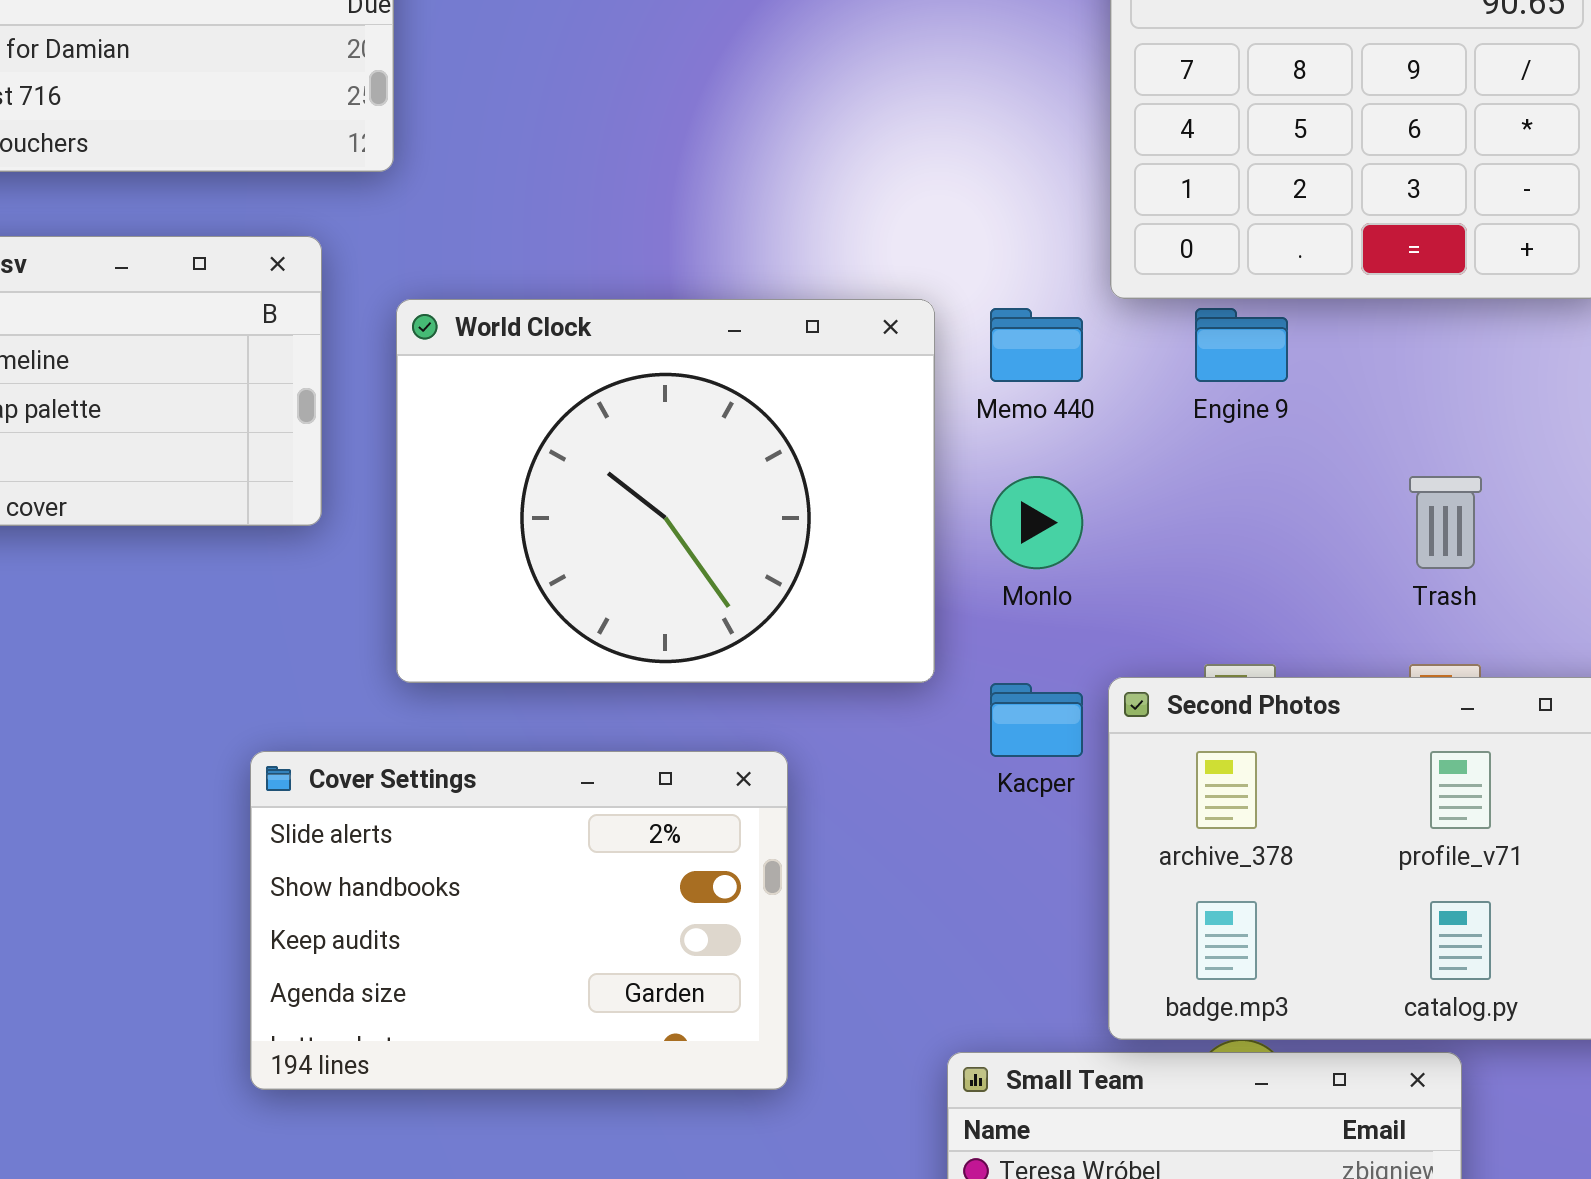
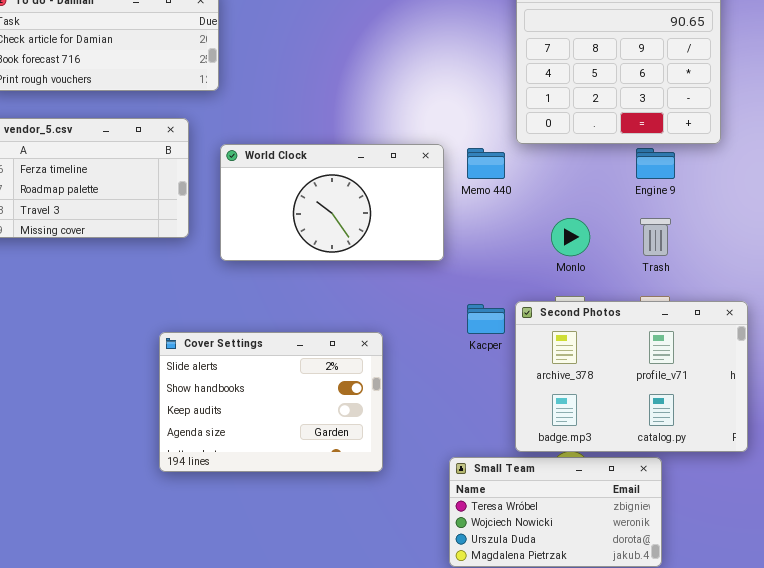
World Clock: [396,299,935,683] -> [220,144,444,261], resized
Engine 9: [1195,308,1288,382] -> [636,148,675,179], moved
Monlo: [990,476,1083,569] -> [551,218,590,256], moved

